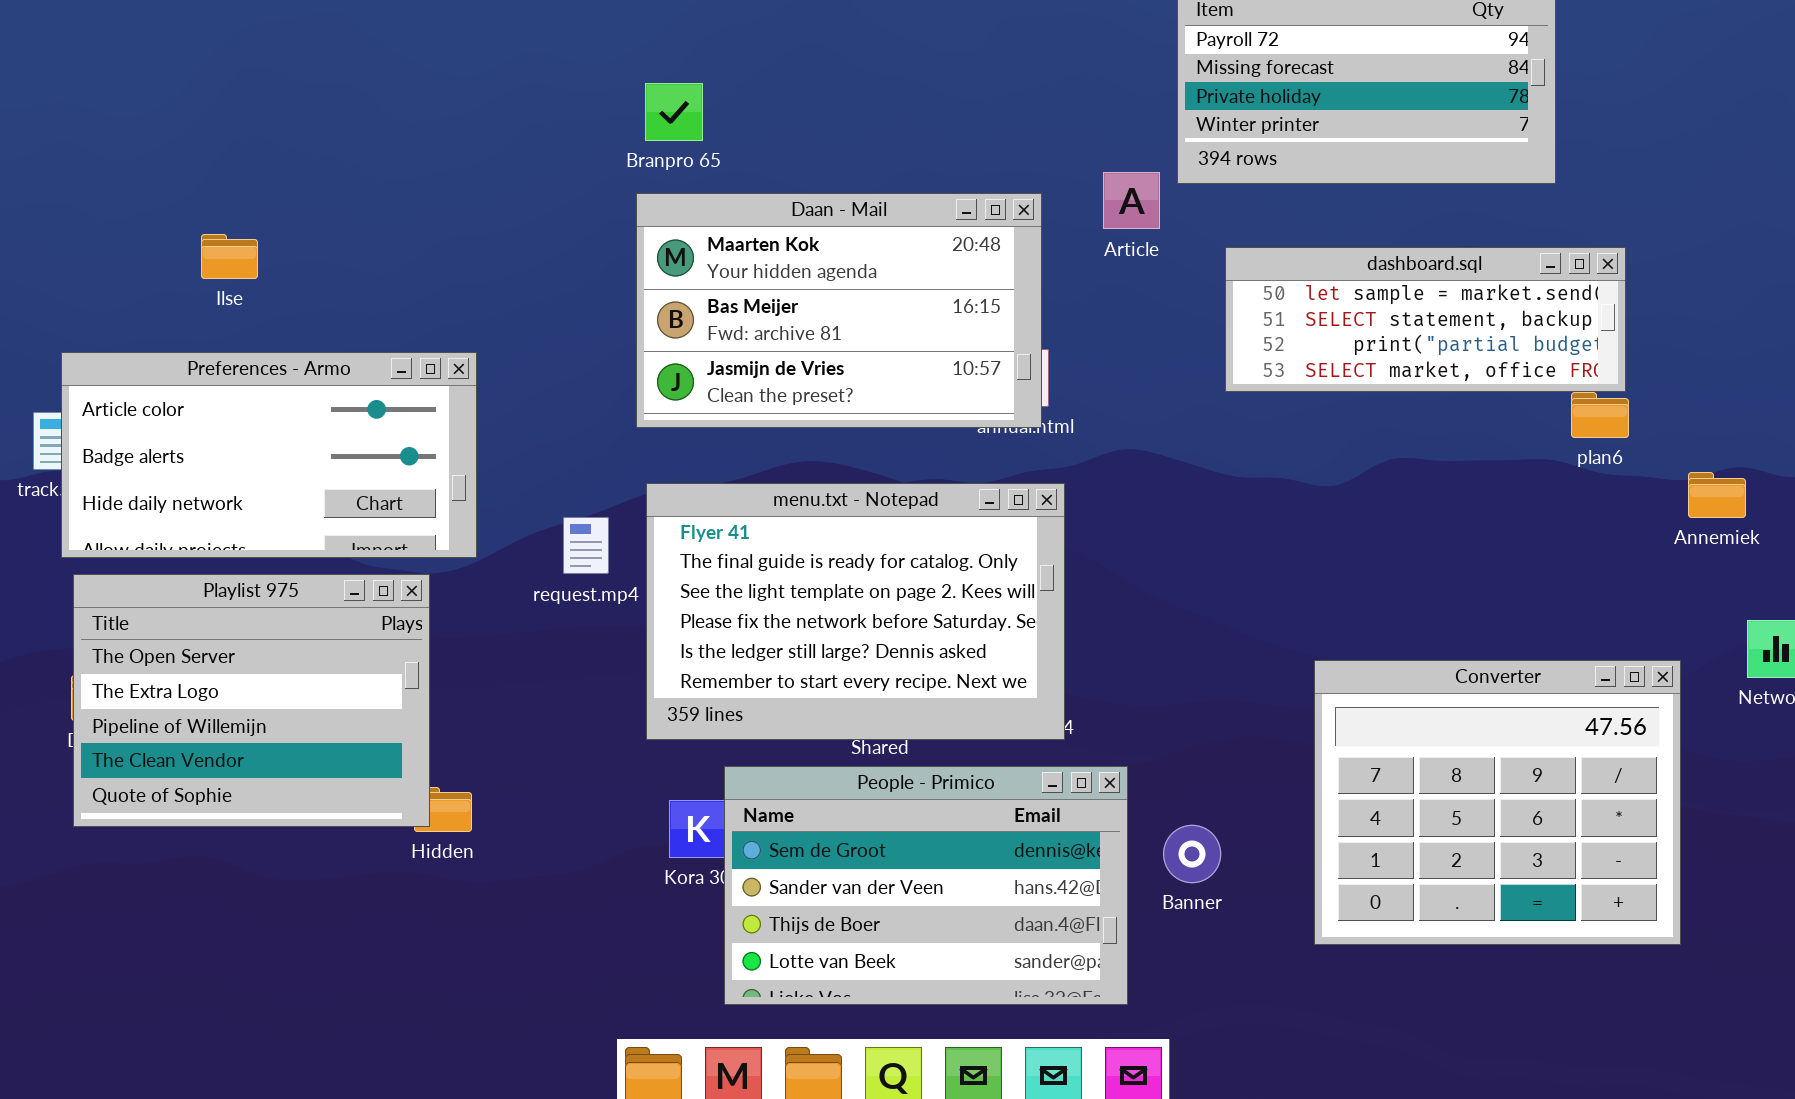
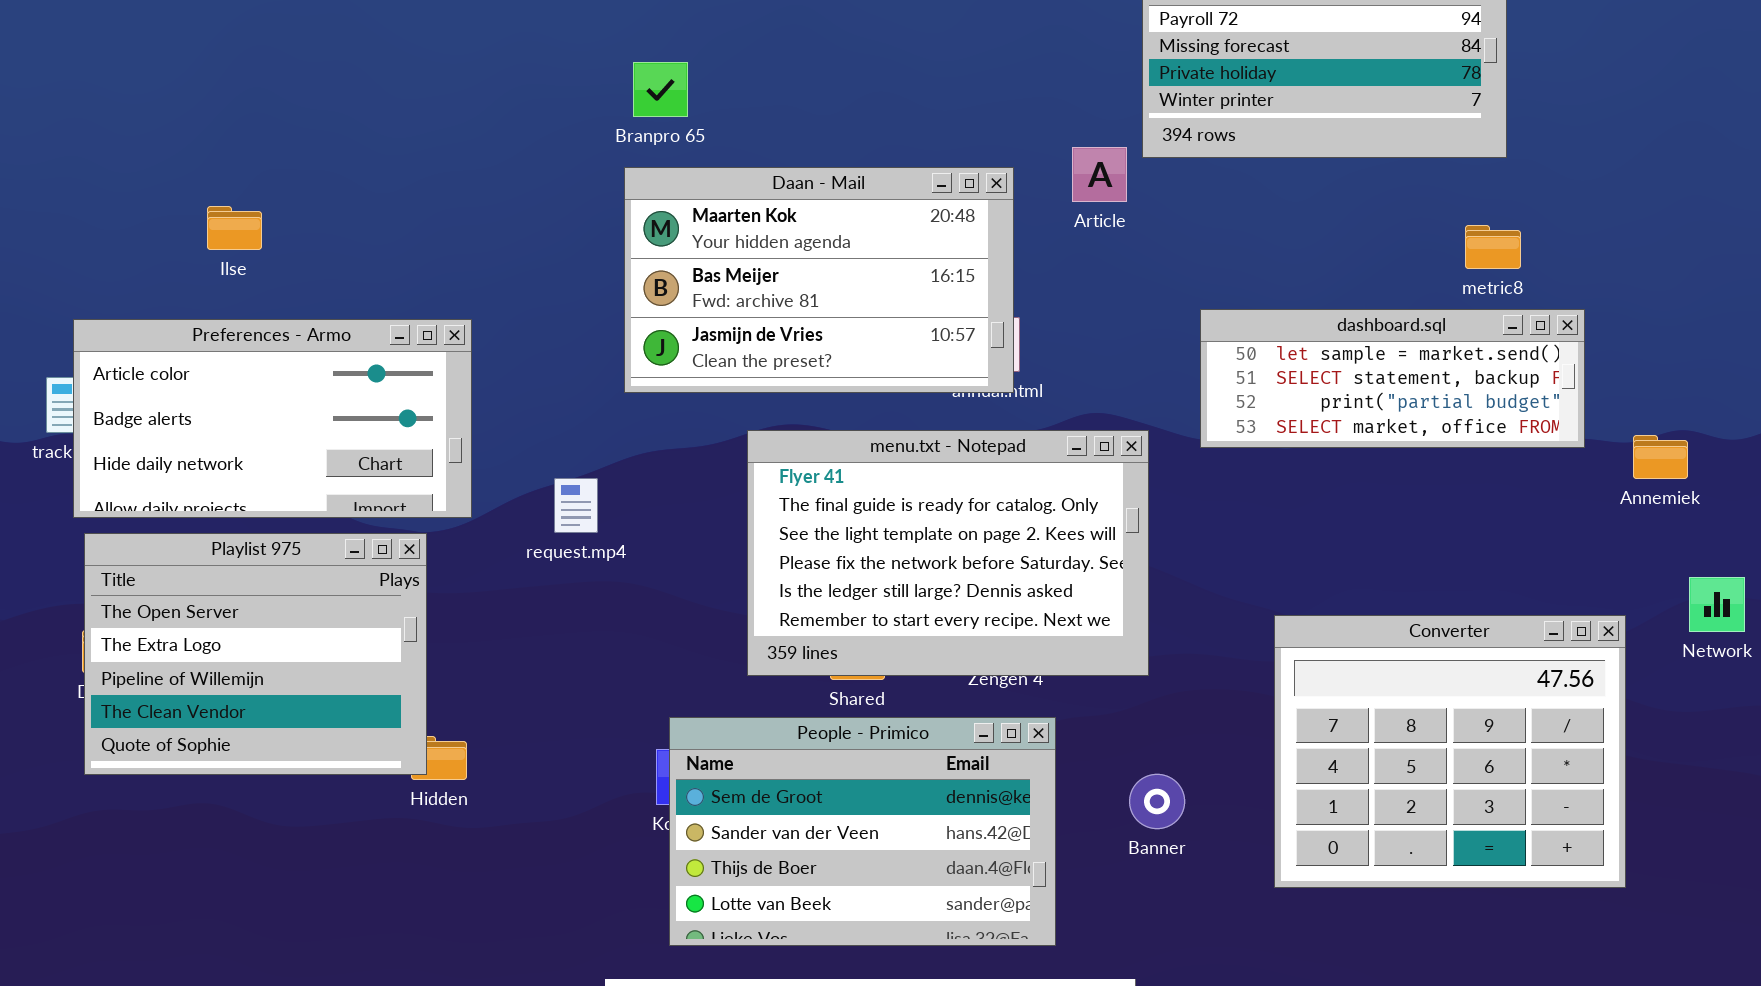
dashboard.sql: [1225,247,1626,392] -> [1200,309,1585,448], moved
menu.txt - Notepad: [646,483,1065,740] -> [747,430,1149,676], moved
People - Primico: [724,766,1128,1005] -> [669,717,1056,946], moved

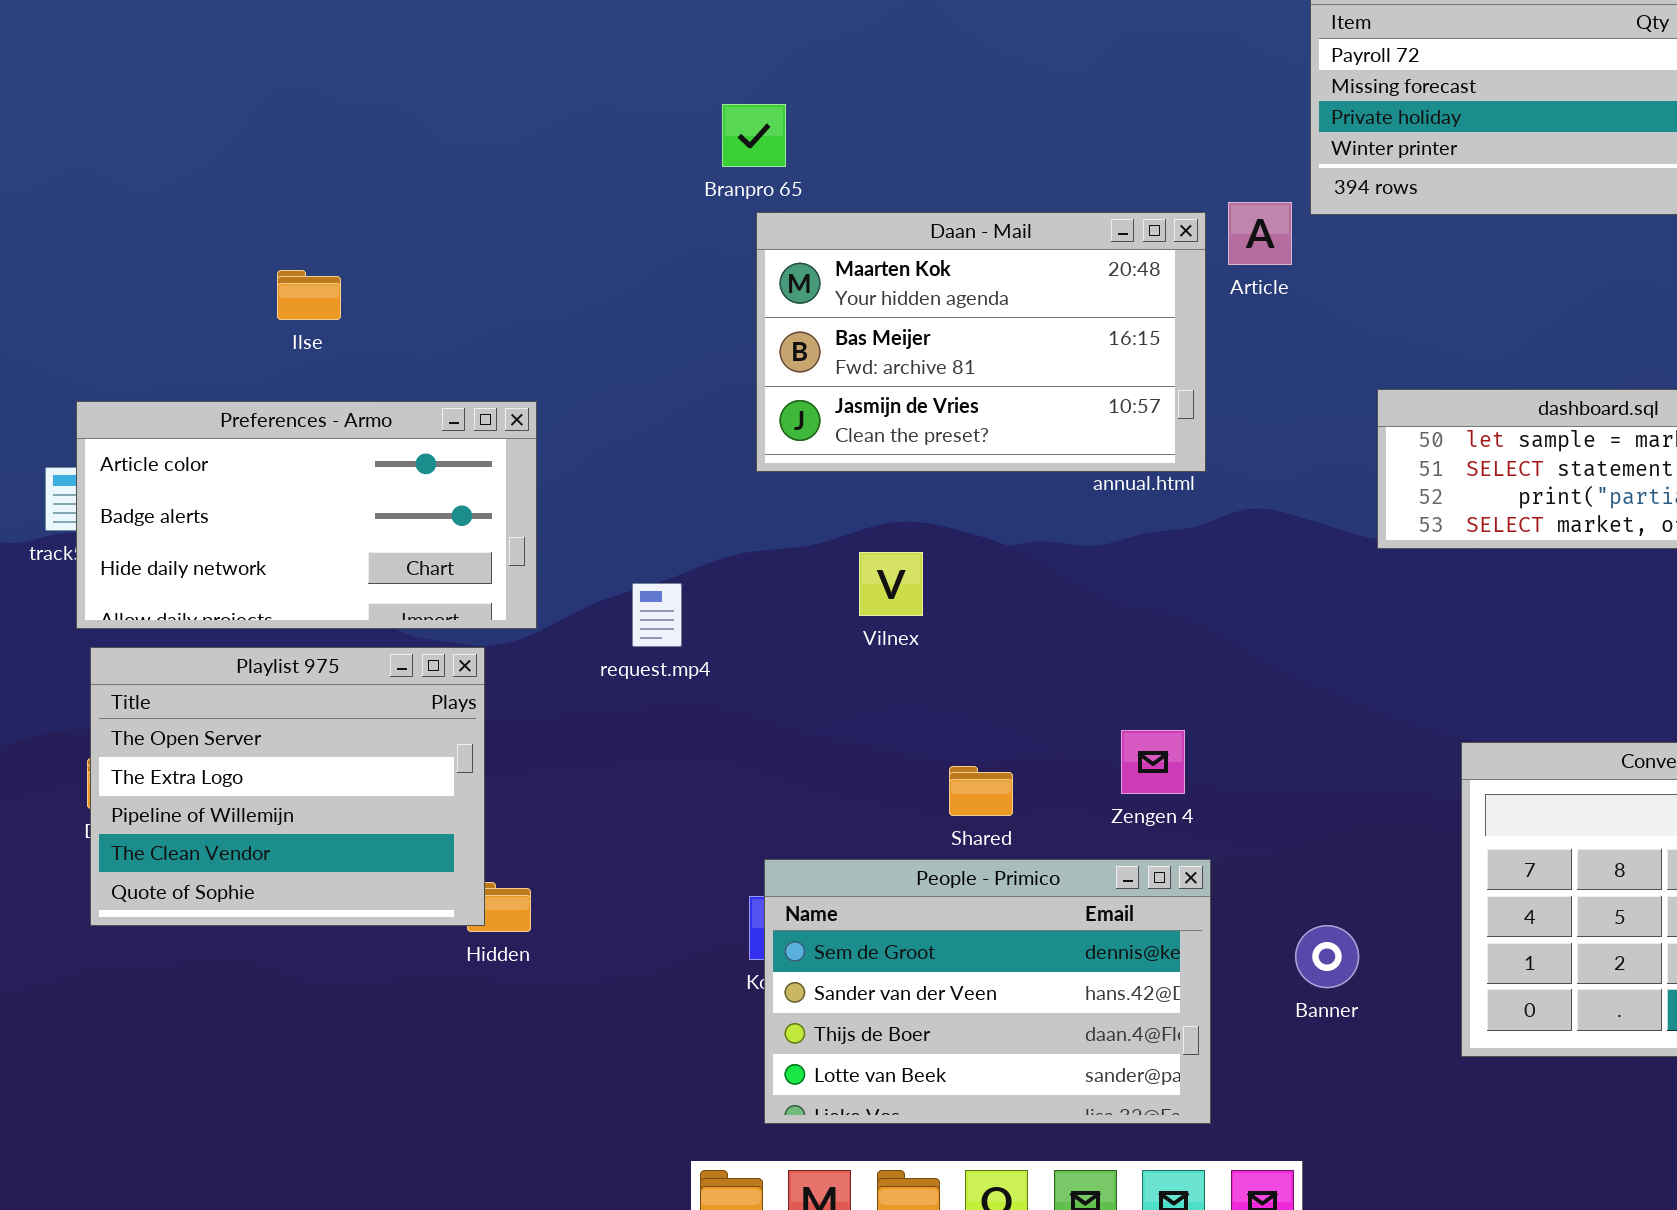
Daan - Mail: [624,167,1014,393] -> [756,212,1206,472], moved
Ilse: [207,206,262,250] -> [277,270,341,320], moved
menu.txt - Notepad: [747,430,1149,676] -> none, closed

